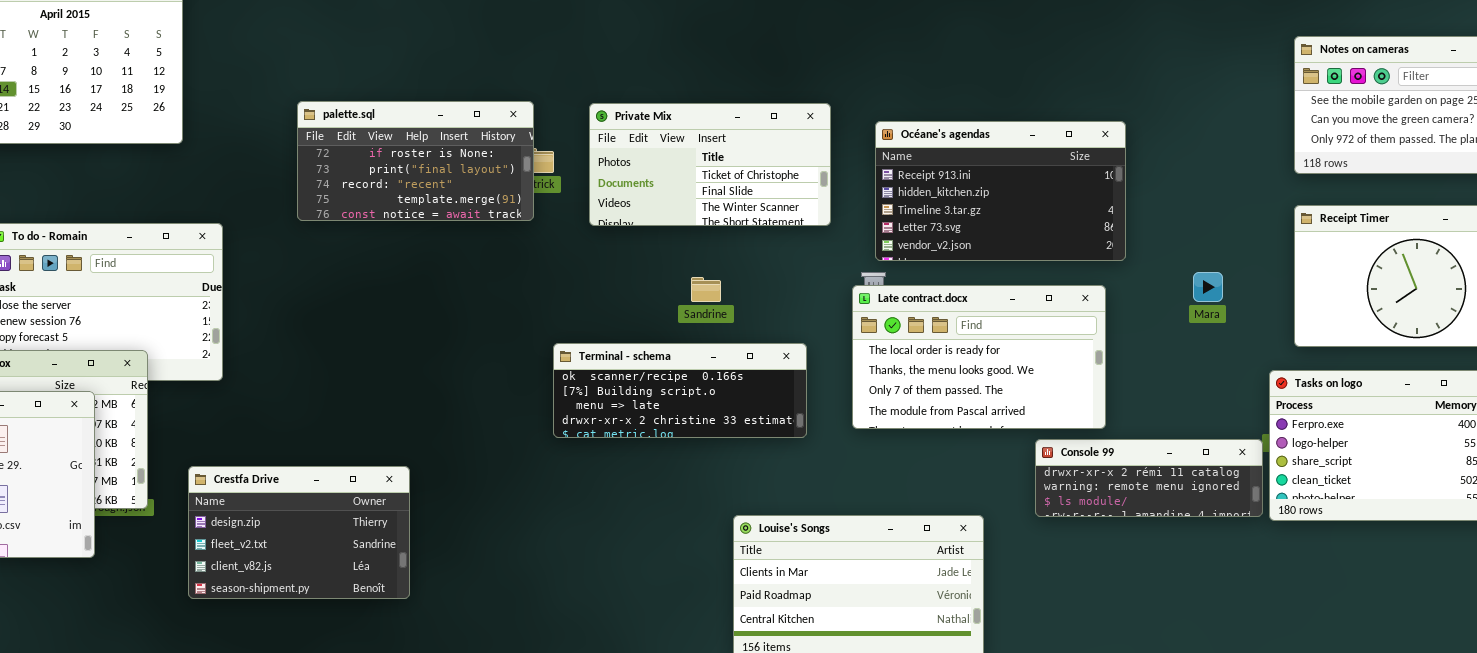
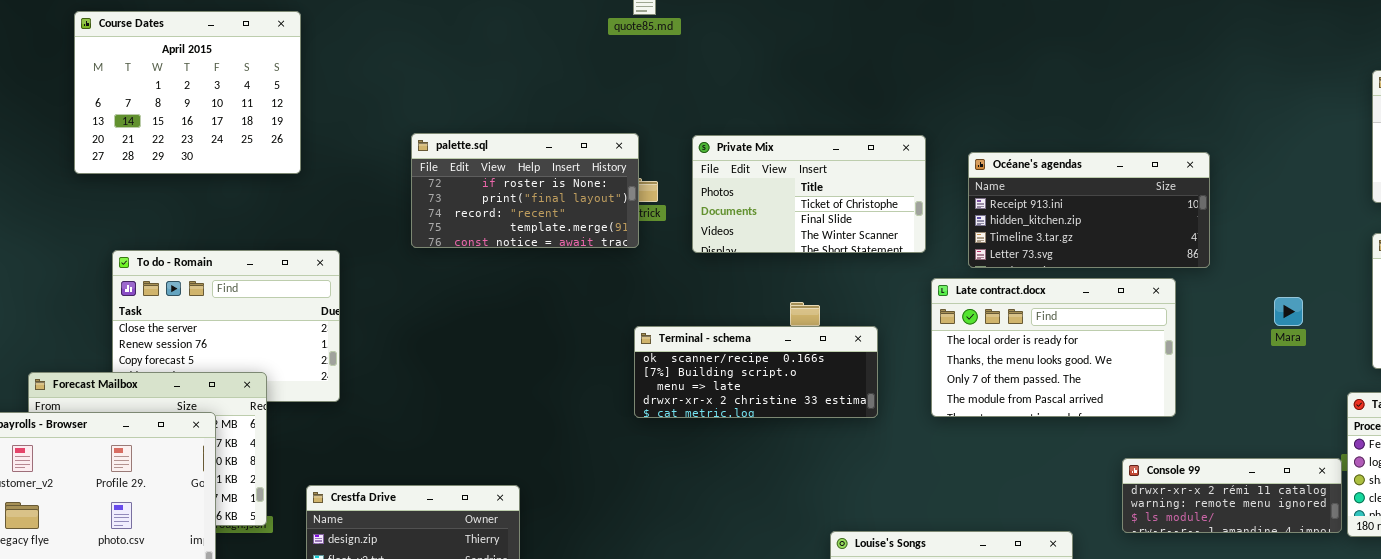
Océane's agendas: [875,121,1126,261] -> [968,152,1210,268], resized
Late contract.docx: [852,285,1106,429] -> [931,278,1176,417], moved
Terminal - schema: [553,343,807,438] -> [634,326,878,418], moved

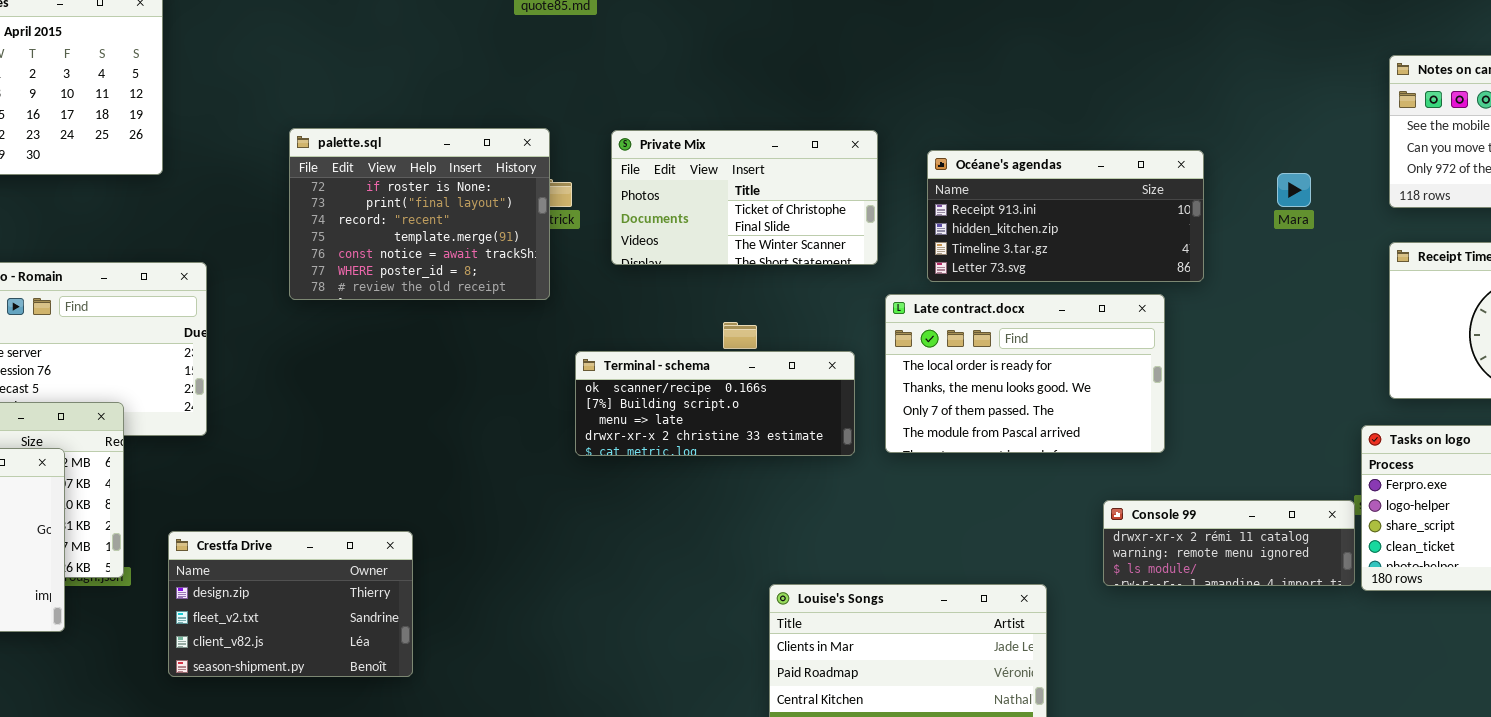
palette.sql: [411,133,639,248] -> [289,128,550,300], resized
Mara: [1274,297,1303,326] -> [1277,173,1311,207], moved
Terminal - schema: [634,326,878,418] -> [575,351,855,456], moved

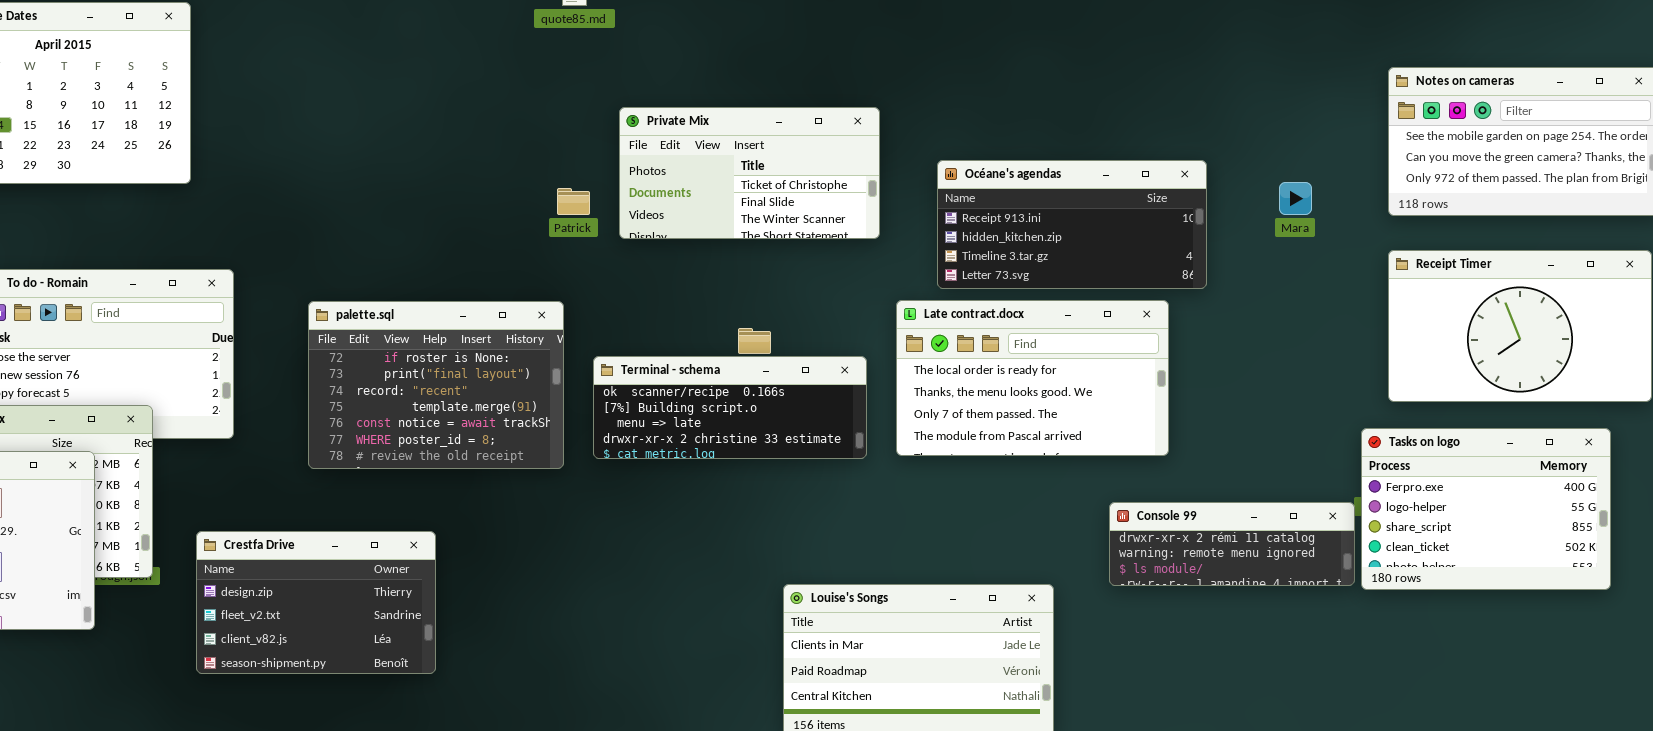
palette.sql: [289,128,550,300] -> [308,301,564,469], moved
Private Mix: [611,130,878,265] -> [619,107,880,239], moved

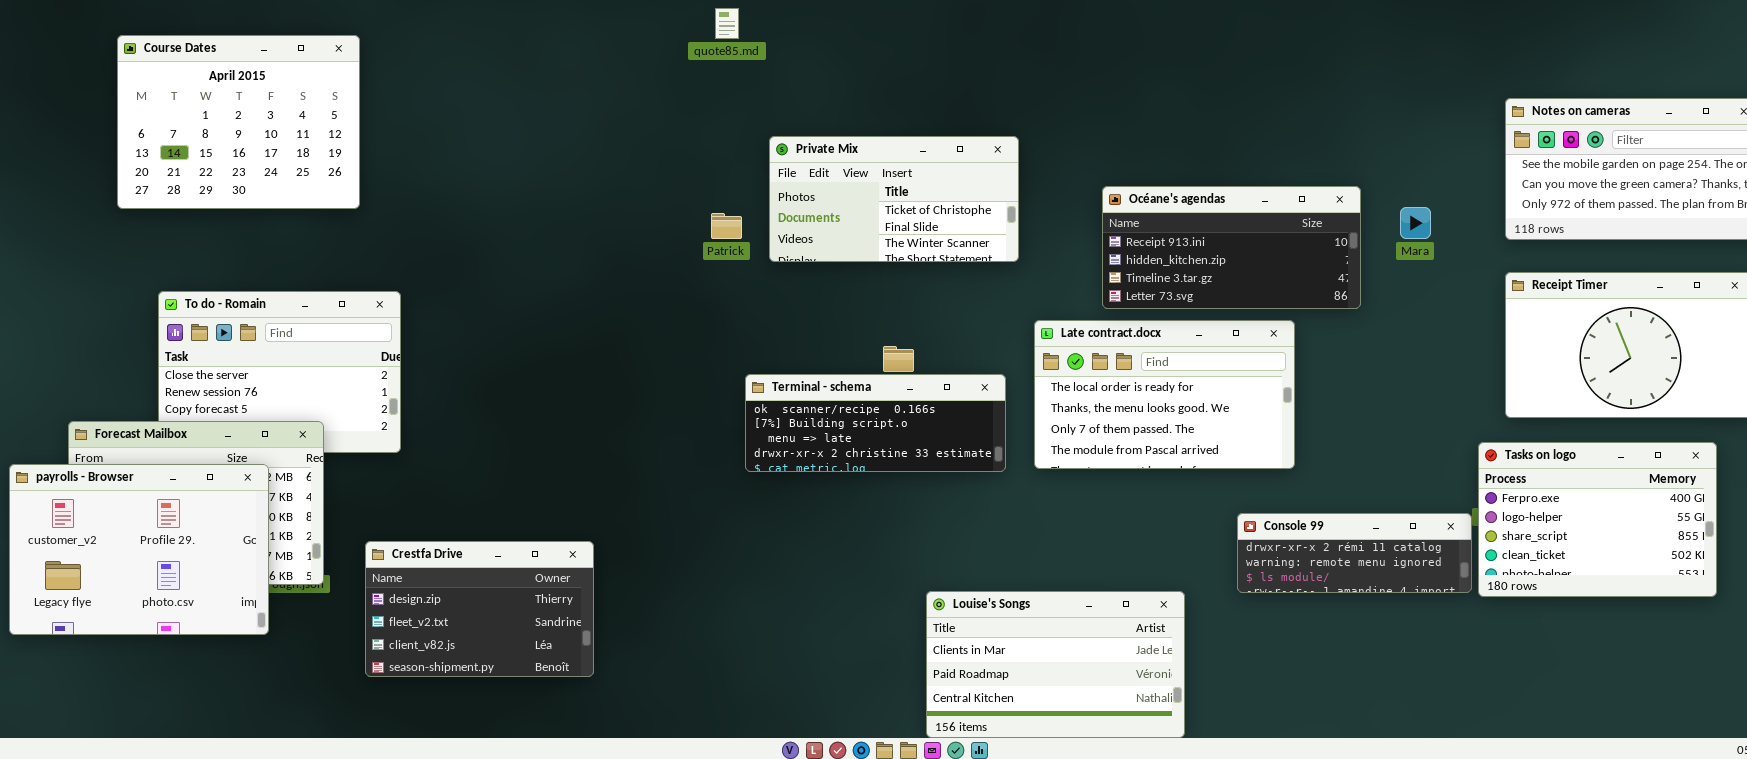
Océane's agendas: [937,160,1207,289] -> [1102,186,1361,309], moved
palette.sql: [308,301,564,469] -> none, closed

